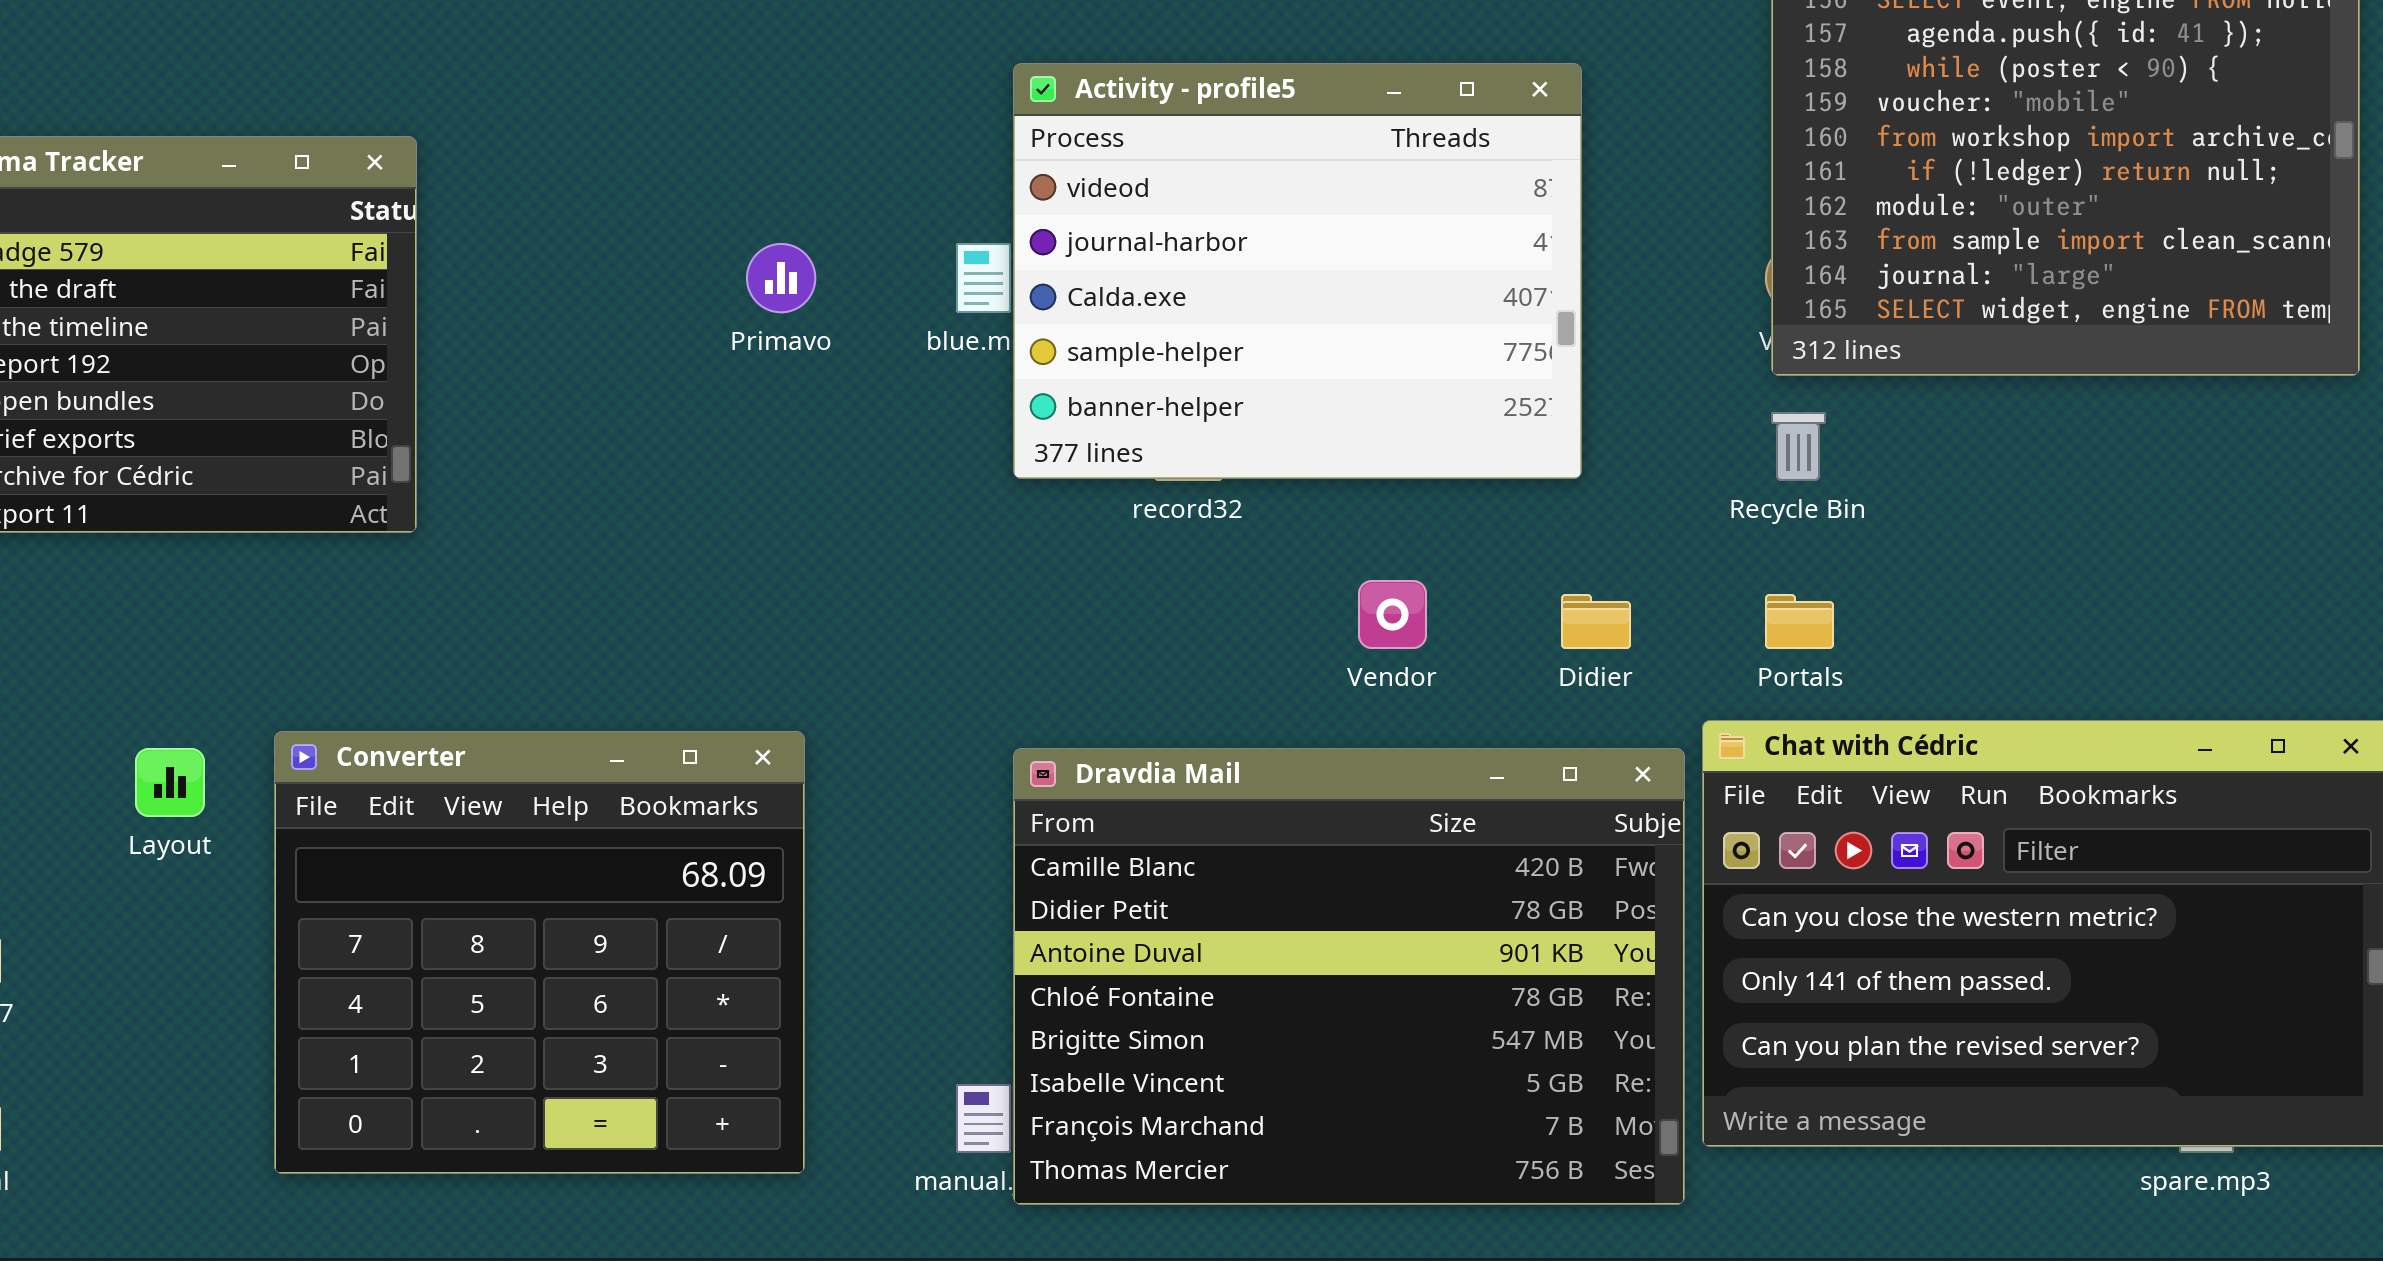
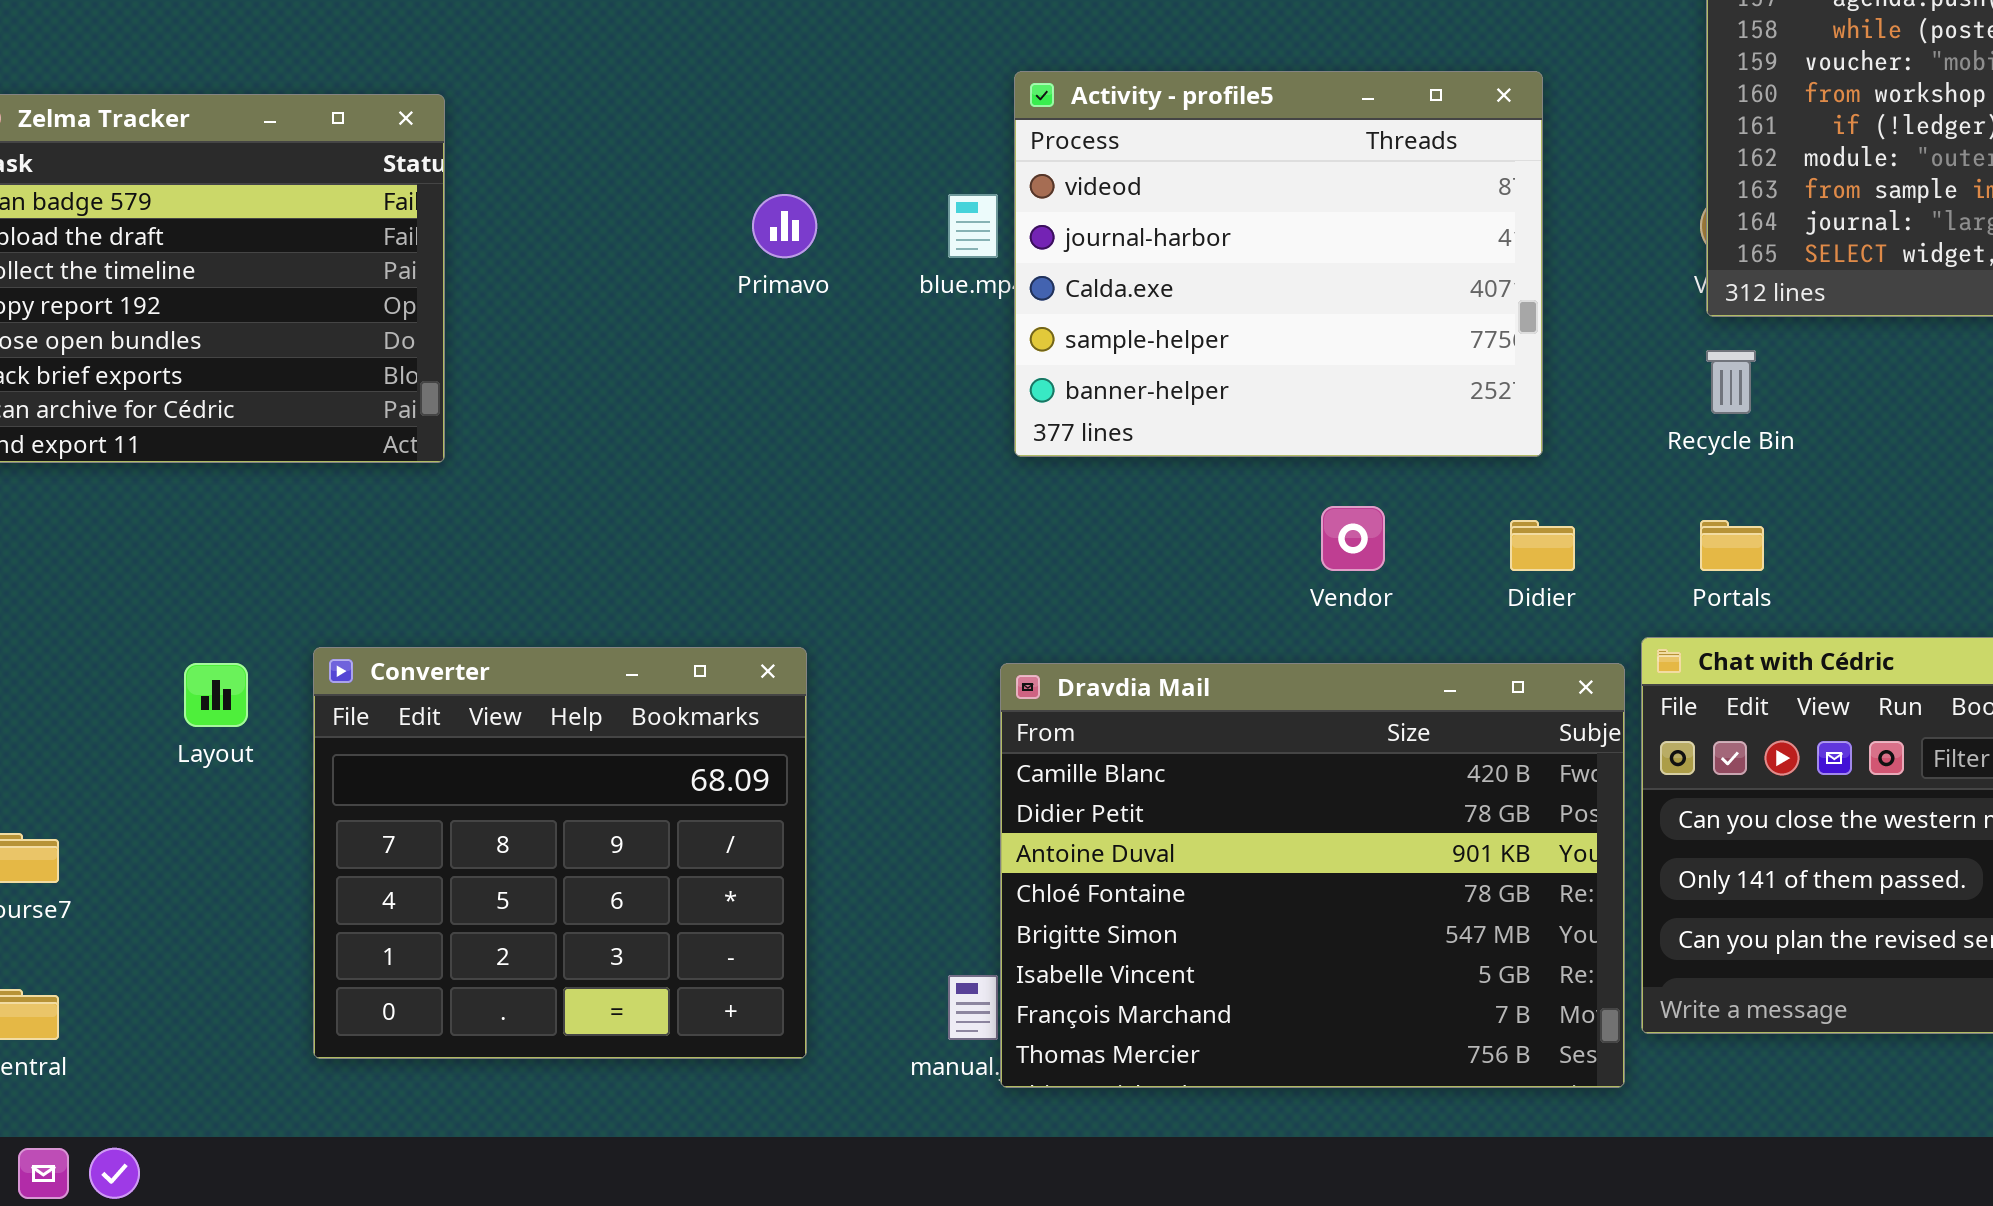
Activity - profile5: [1013,63,1582,479] -> [1014,71,1543,457], moved

